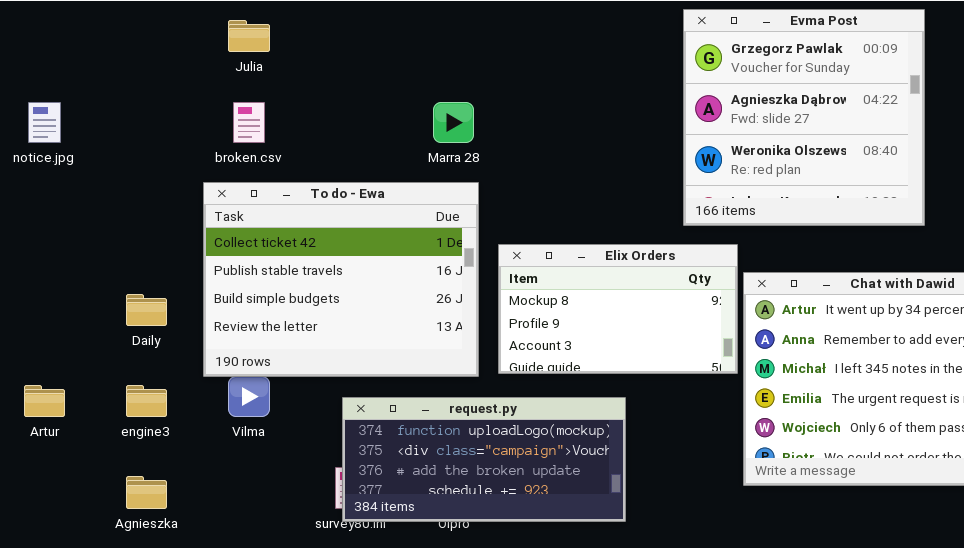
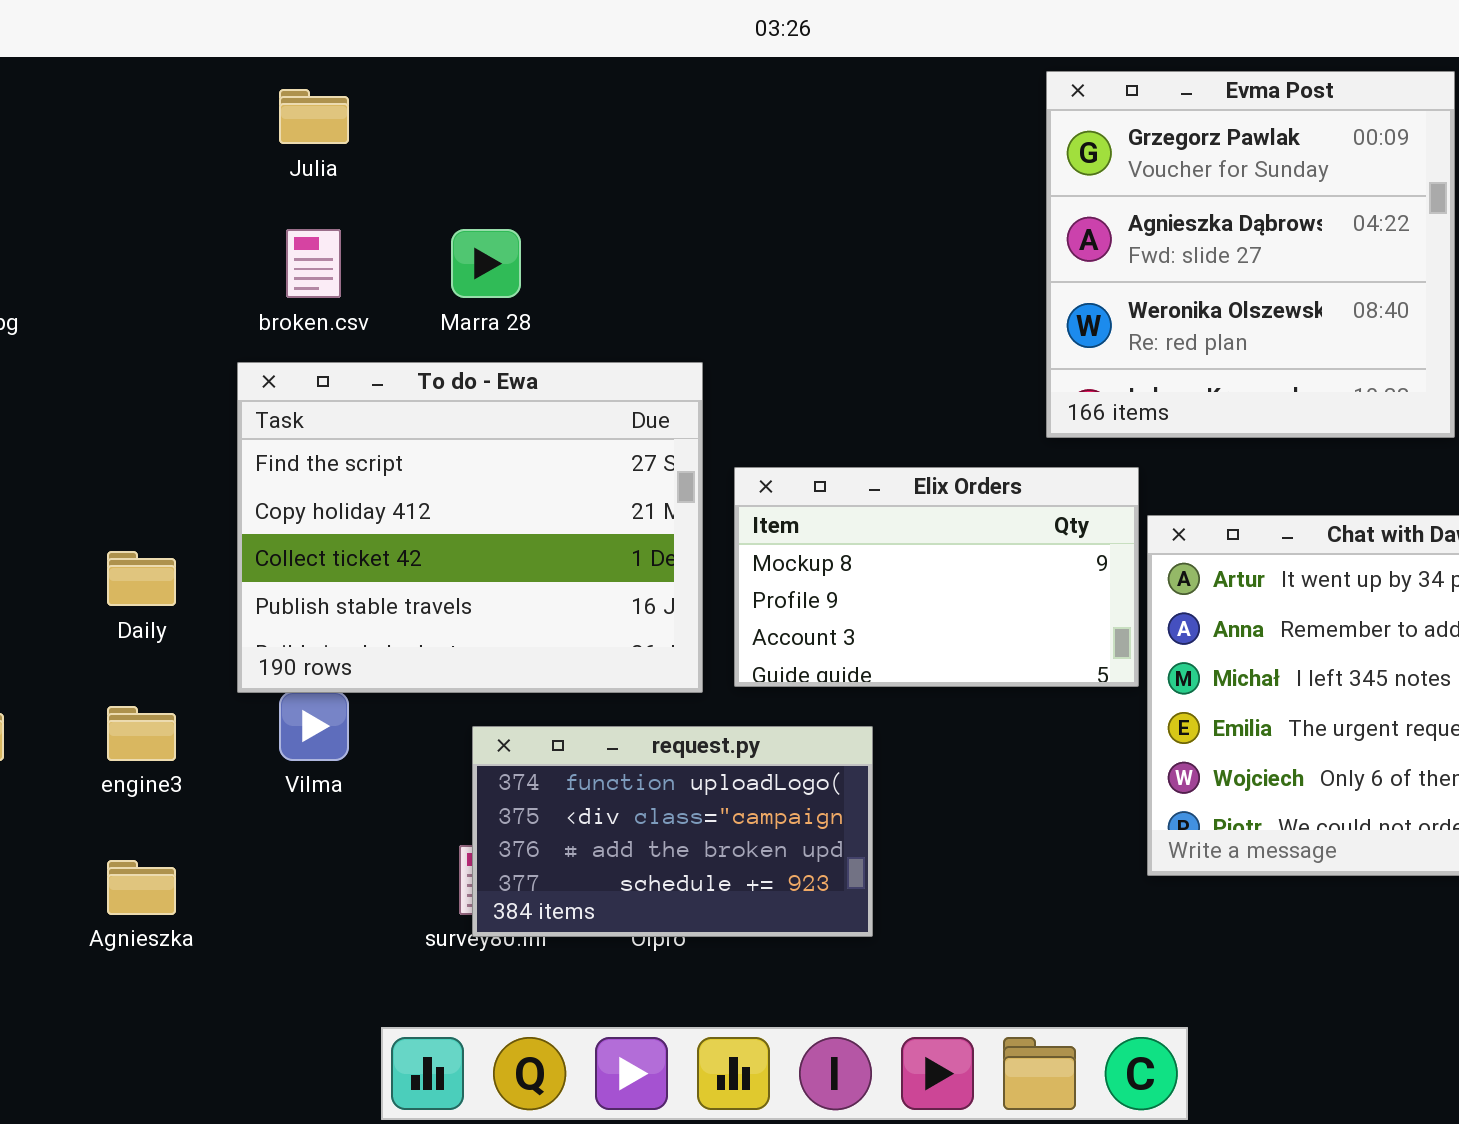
Marra 28: [433,102,474,143] -> [451,229,521,298], moved
To do - Ewa: [203,182,479,377] -> [237,362,703,693], scrolled up 2 rows
request.py: [342,397,626,522] -> [472,726,873,937], resized

